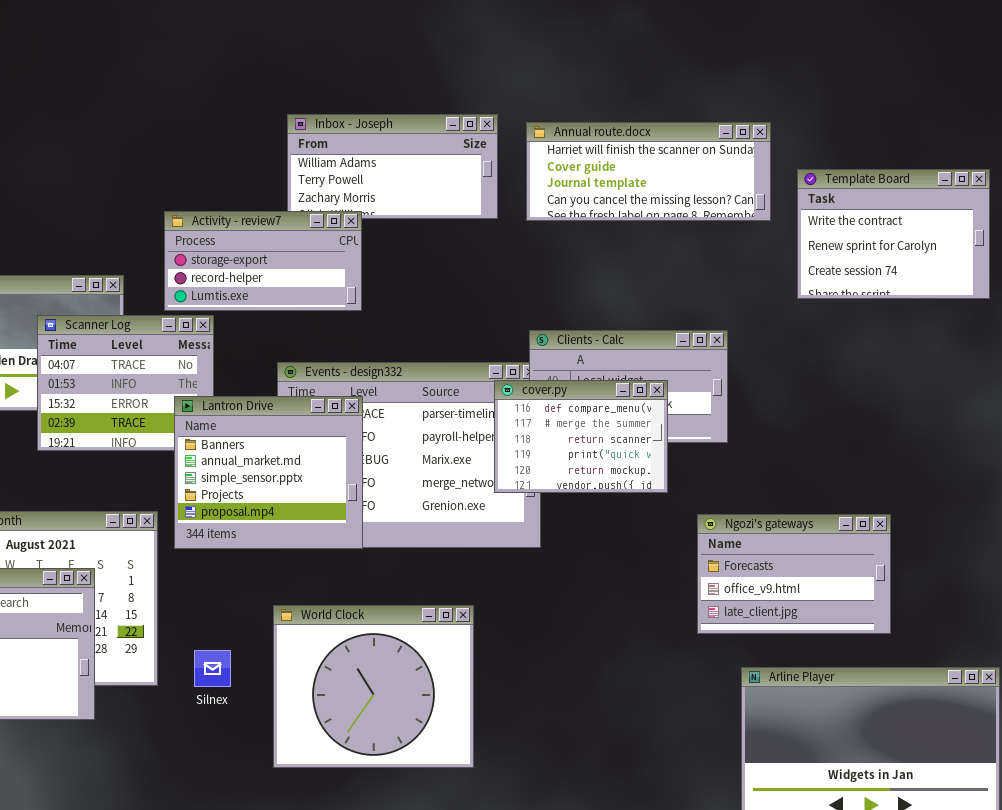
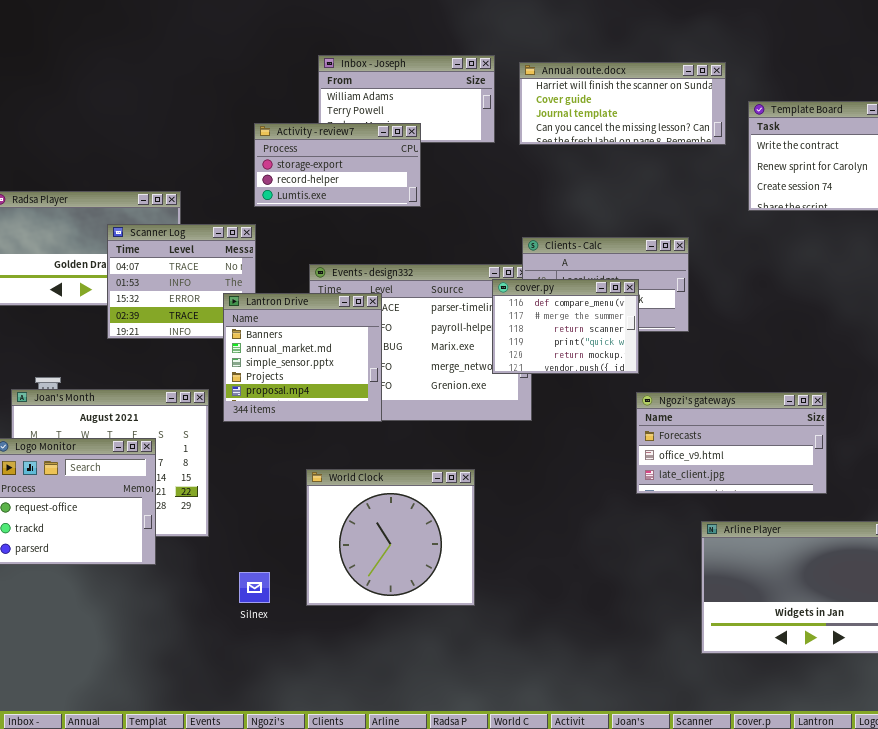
Activity - review7: [164,211,362,311] -> [254,123,421,207], moved
Ngozi's gateways: [697,514,891,634] -> [636,392,827,494], resized
Silnex: [194,650,231,687] -> [239,572,270,603], moved

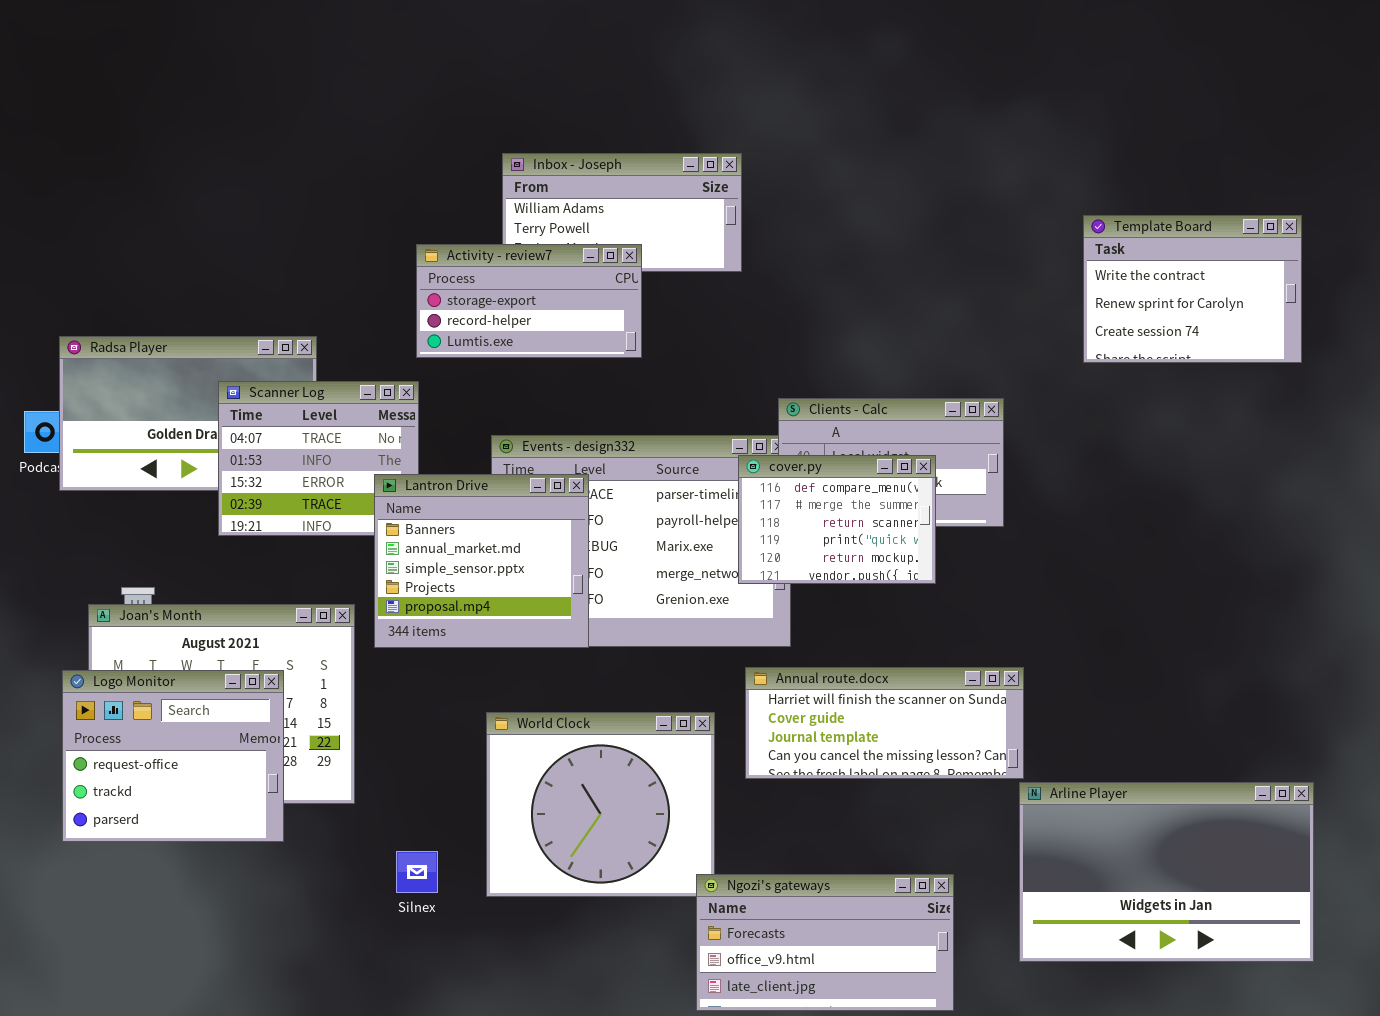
Annual route.docx: [519,62,726,145] -> [745,667,1024,779], moved
Ngozi's gateways: [636,392,827,494] -> [696,874,954,1011], moved

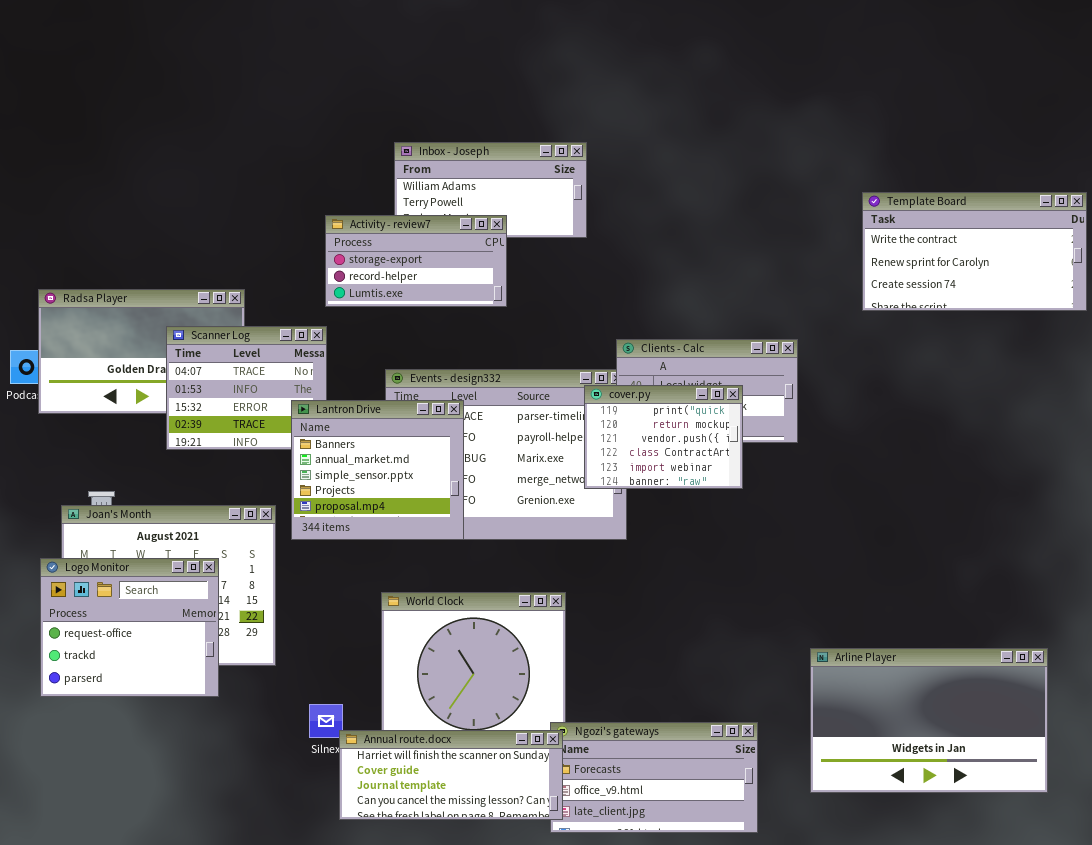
Template Board: [1083,215,1302,363] -> [862,192,1087,311], resized
cover.py: [738,455,936,584] -> [584,385,743,489], scrolled down 3 rows
Annual route.docx: [745,667,1024,779] -> [339,730,563,820], moved

